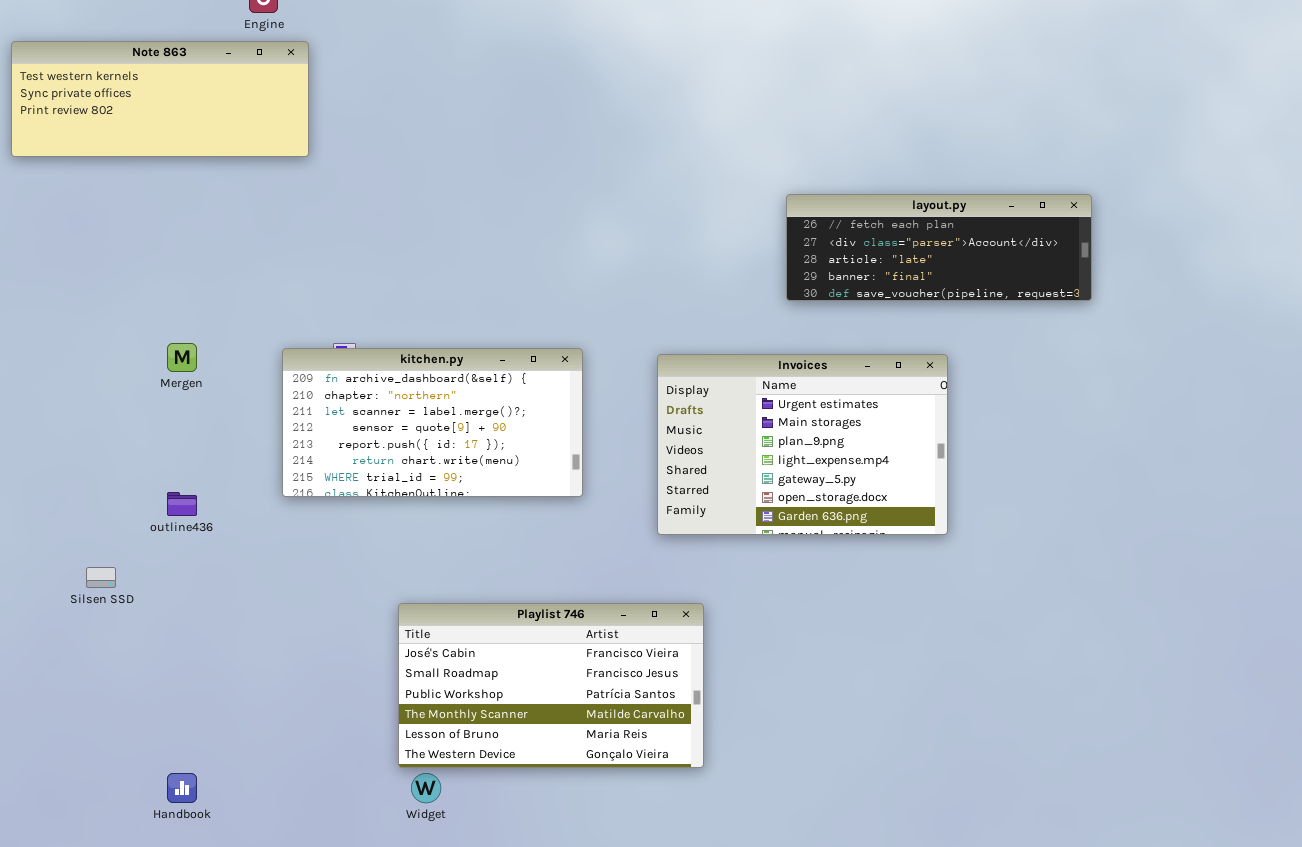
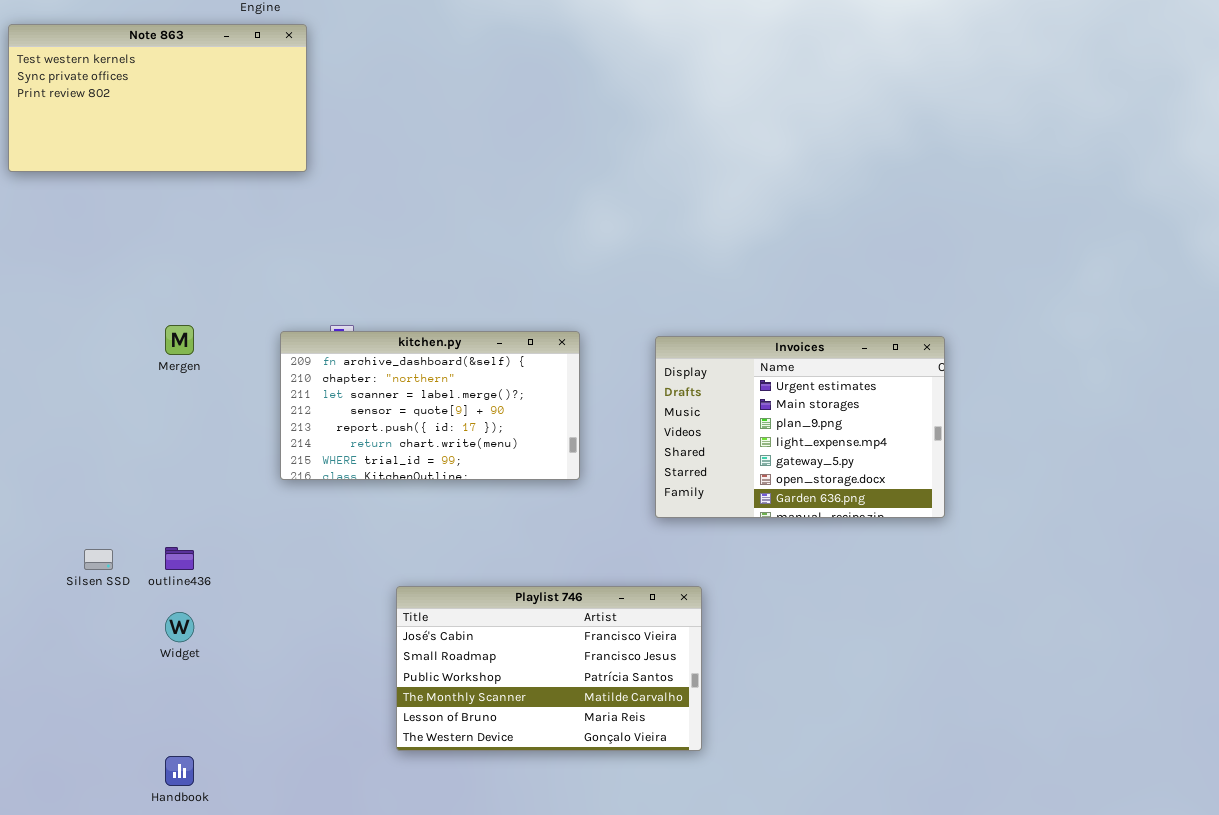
Note 863: [11,41,309,157] -> [8,24,307,172], resized
layout.py: [786,194,1092,301] -> none, closed
outline436: [167,492,197,516] -> [165,547,194,570], moved
Widget: [411,773,441,803] -> [165,612,194,642], moved

